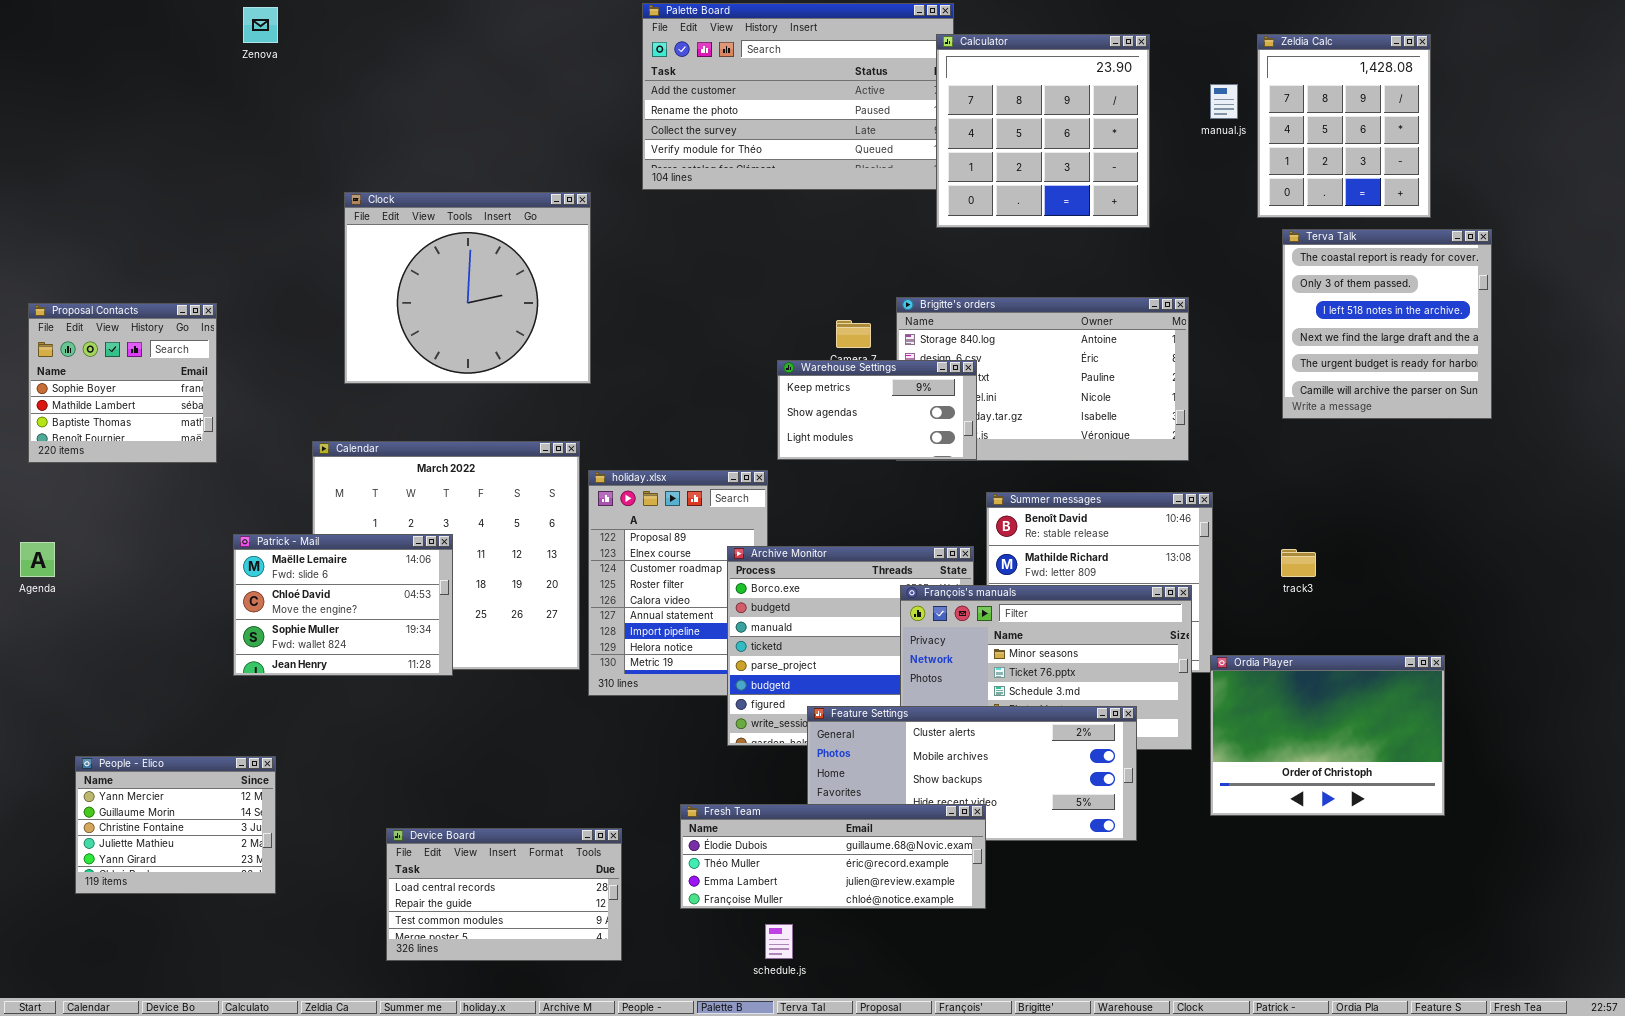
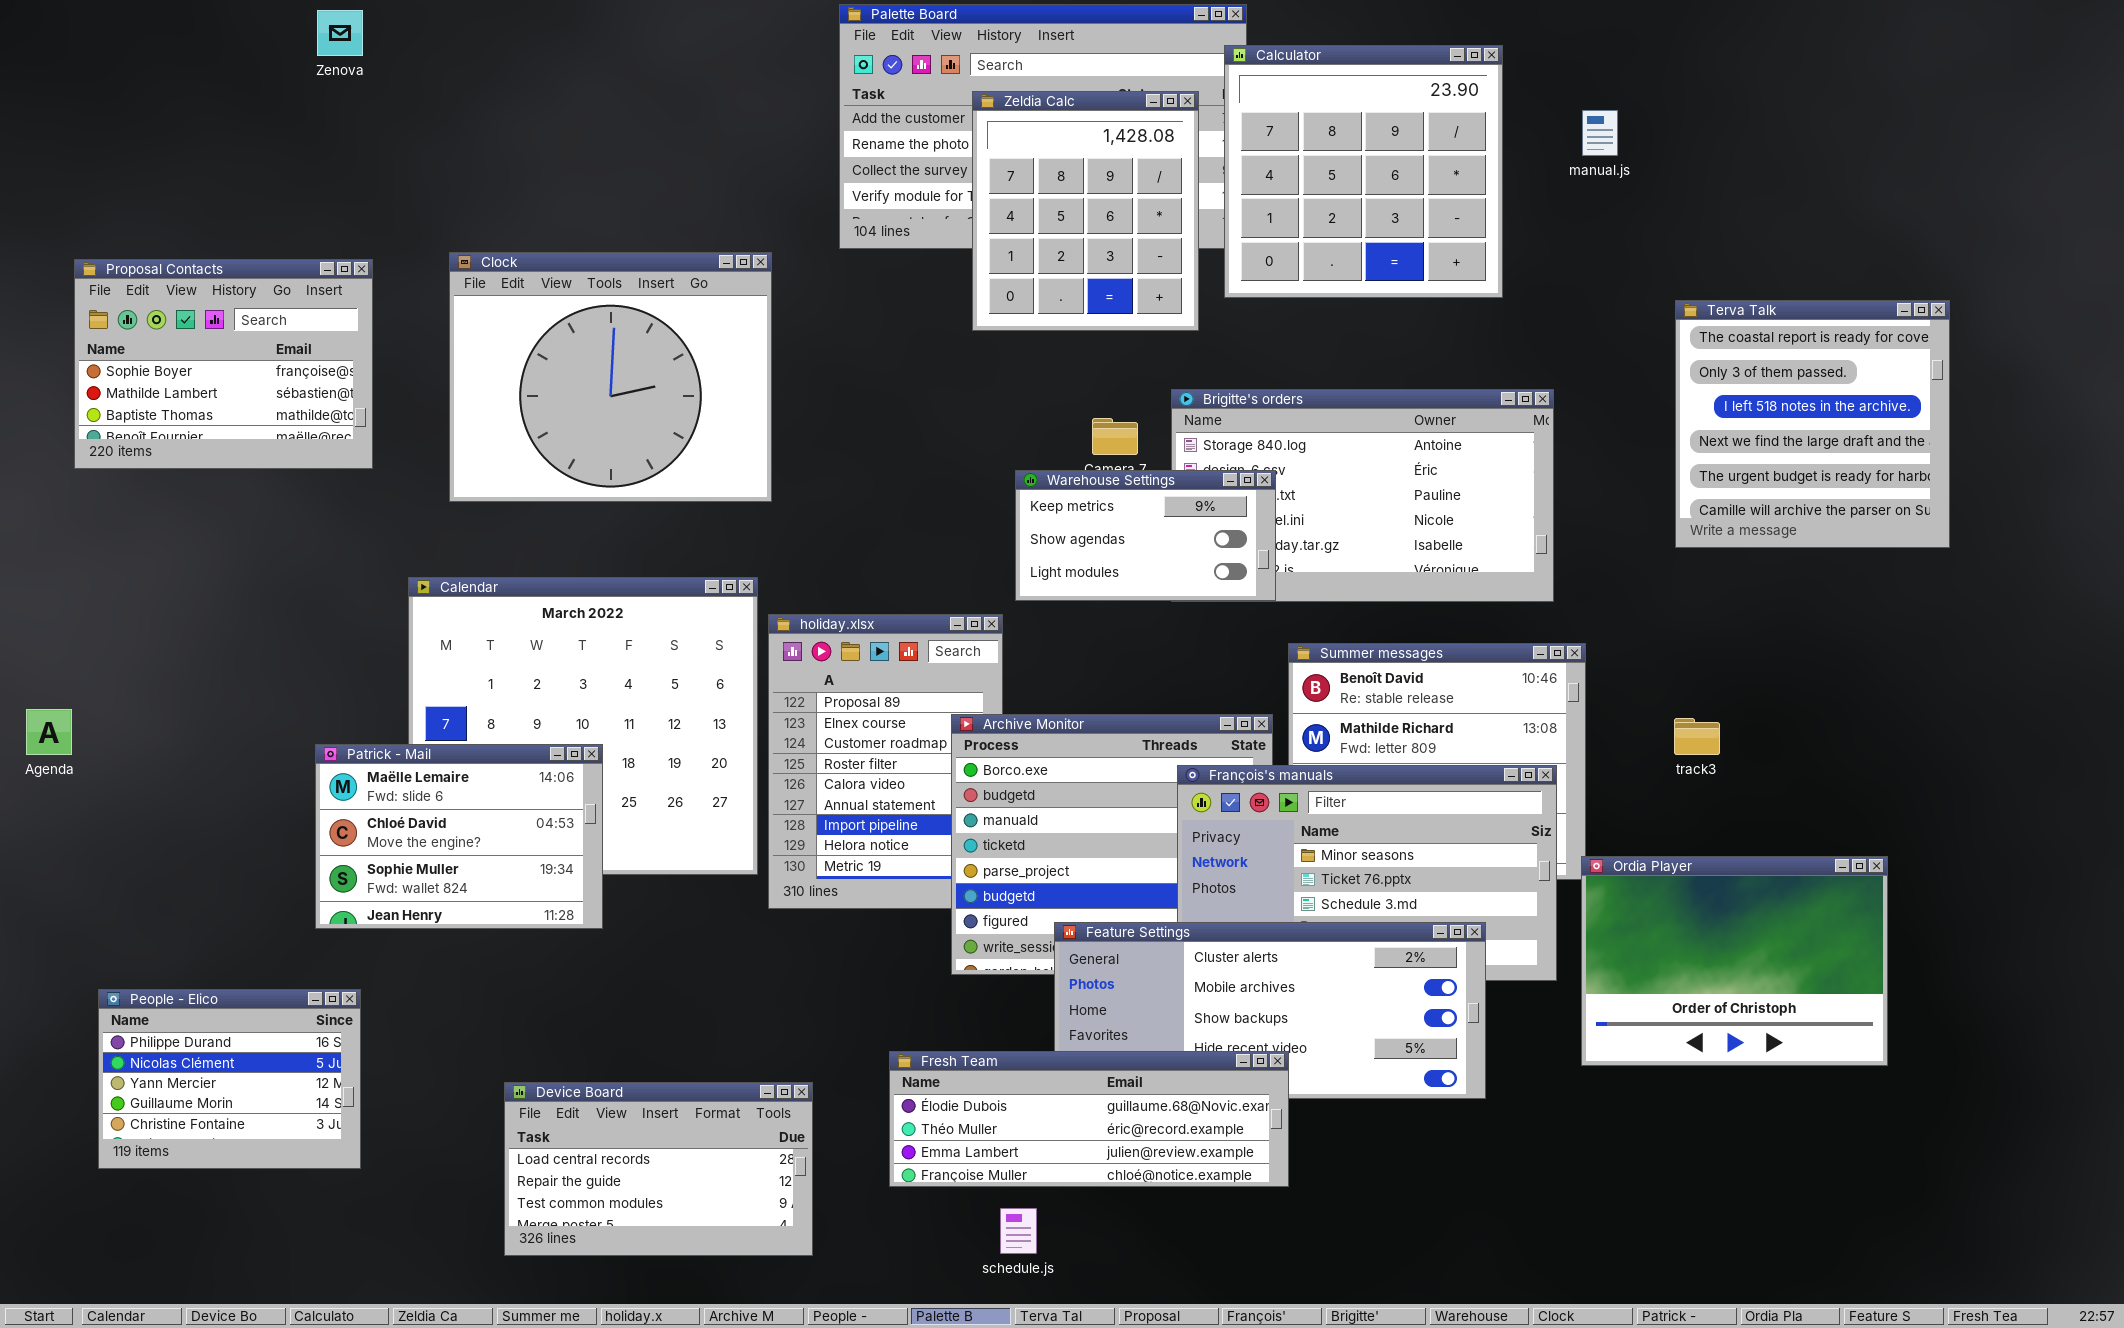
Zeldia Calc: [1257,34,1431,218] -> [972,91,1199,331], moved
Proposal Contacts: [28,303,217,463] -> [74,259,373,469], moved, resized
Patrick - Mail: [233,534,453,676] -> [315,744,603,929], moved
People - Elico: [75,756,276,894] -> [98,989,361,1169], scrolled up 2 rows

